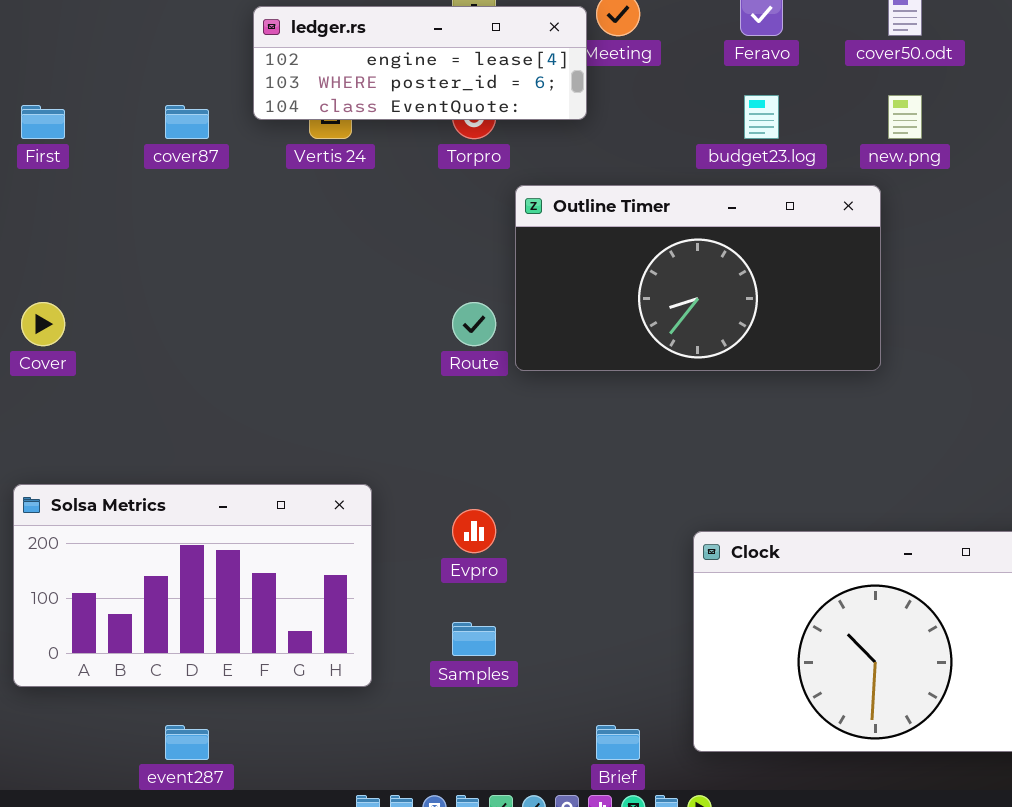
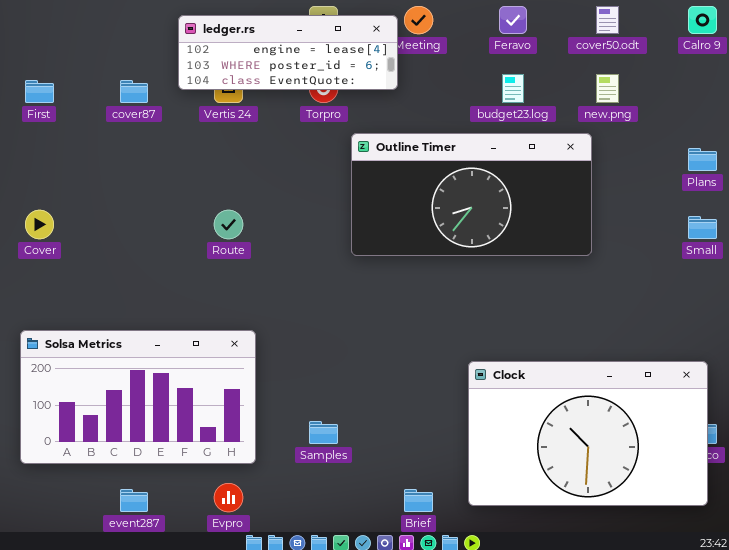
Route: [452,302,496,346] -> [214,210,243,239], moved
Evpro: [452,509,496,553] -> [214,483,243,512], moved

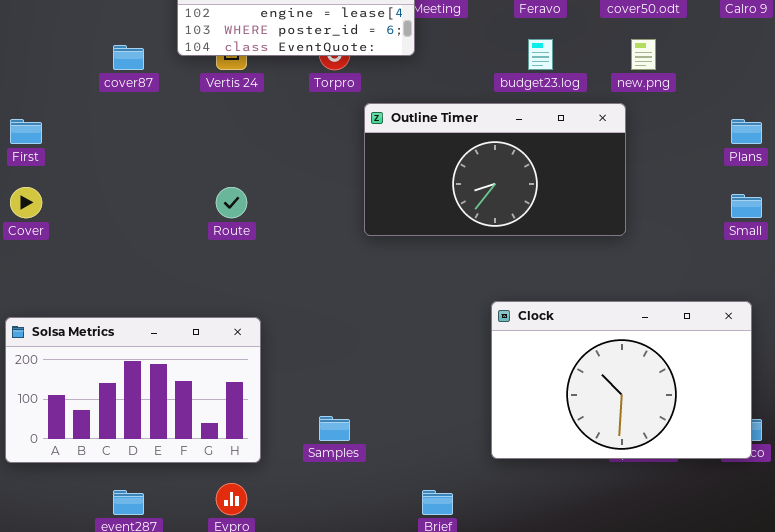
First: [25,80,54,103] -> [10,119,42,144], moved
Clock: [468,361,708,506] -> [491,301,752,459], moved

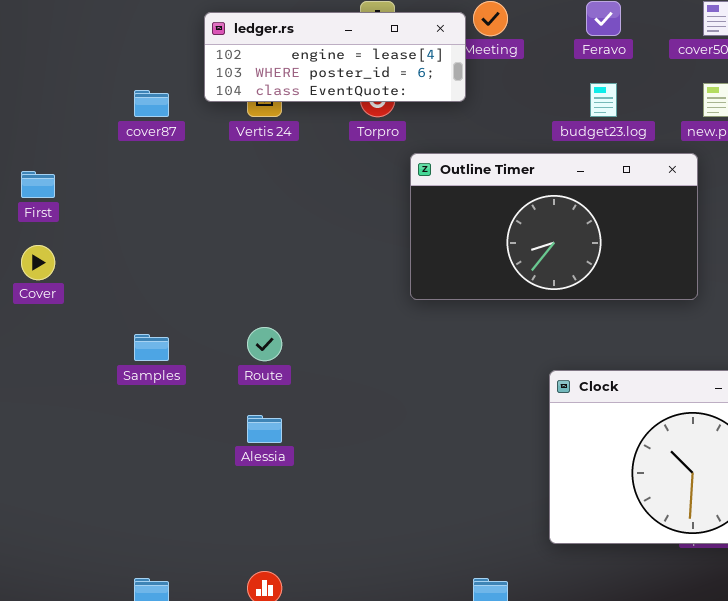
Route: [216,187,247,218] -> [247,327,282,361], moved
Solsa Metrics: [5,317,261,463] -> none, closed
Samples: [319,416,350,441] -> [134,334,169,361], moved

